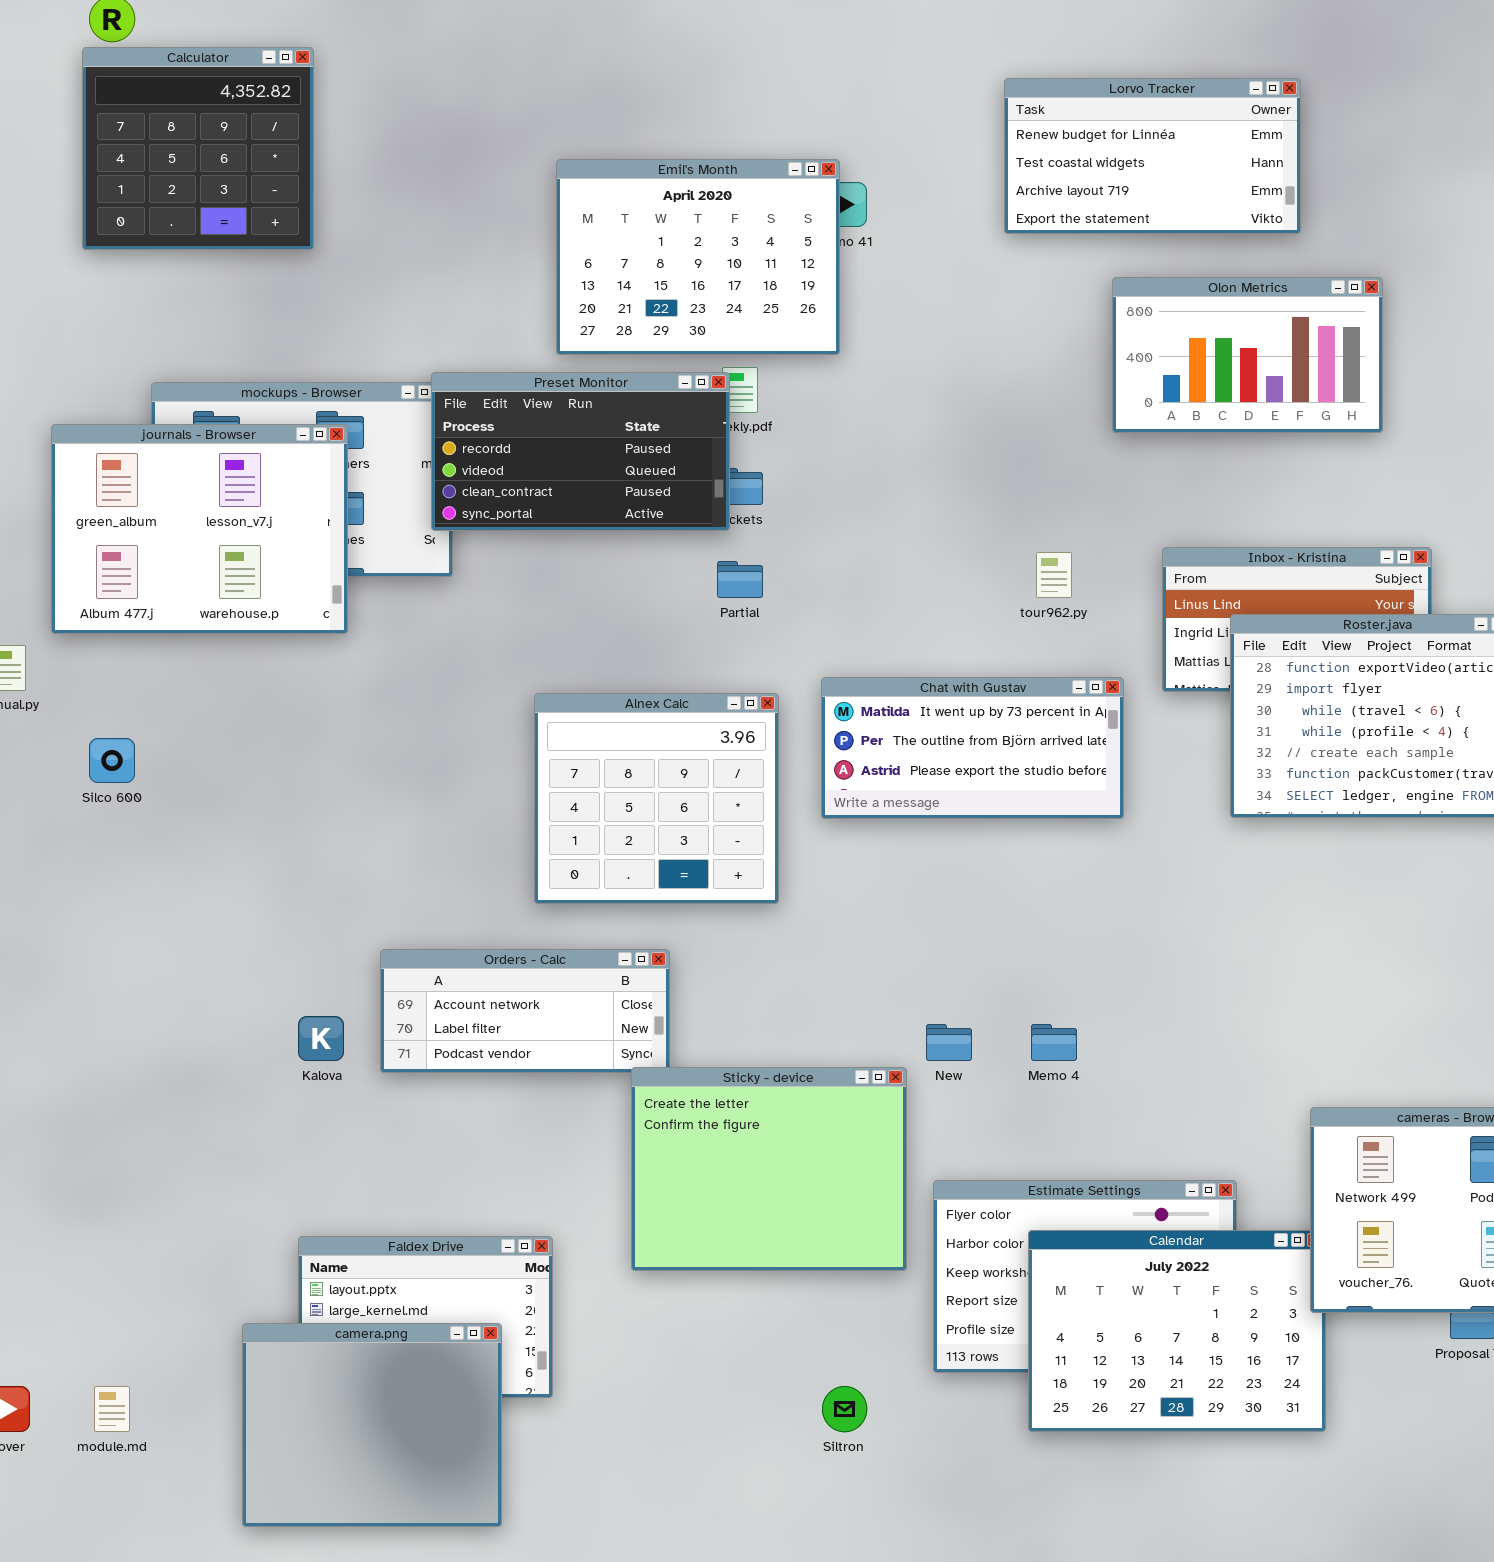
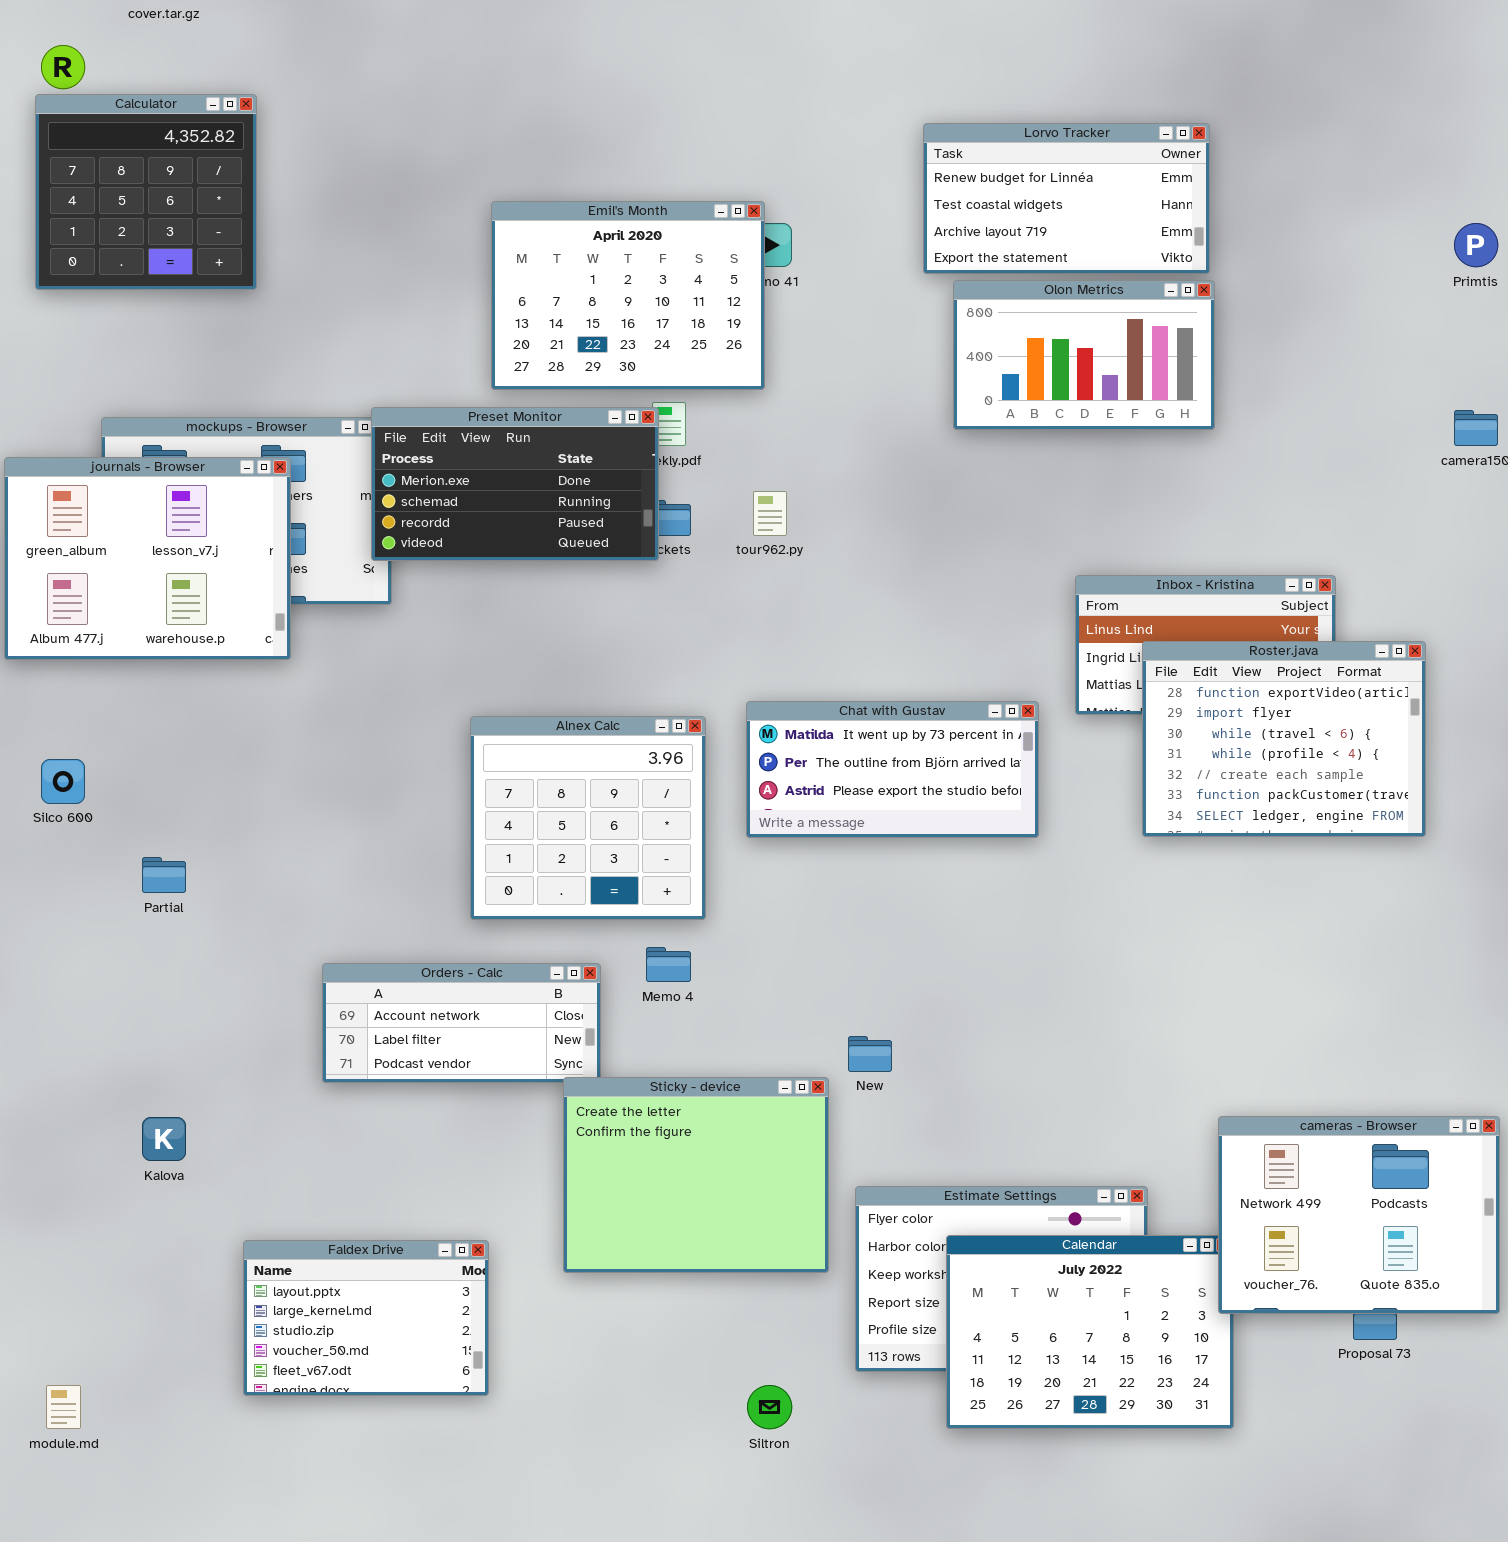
Olon Metrics: [1112,277,1383,433] -> [953,280,1215,430], moved
Preset Monitor: [431,372,730,531] -> [371,407,659,561], scrolled up 2 rows
tour962.py: [1036,552,1072,598] -> [753,491,787,536], moved
Partial: [717,561,763,598] -> [142,857,186,893], moved
Kalova: [298,1016,344,1061] -> [142,1117,186,1161], moved
Memo 4: [1031,1024,1077,1061] -> [646,947,691,982], moved
camera.png: [242,1323,502,1527] -> none, closed

